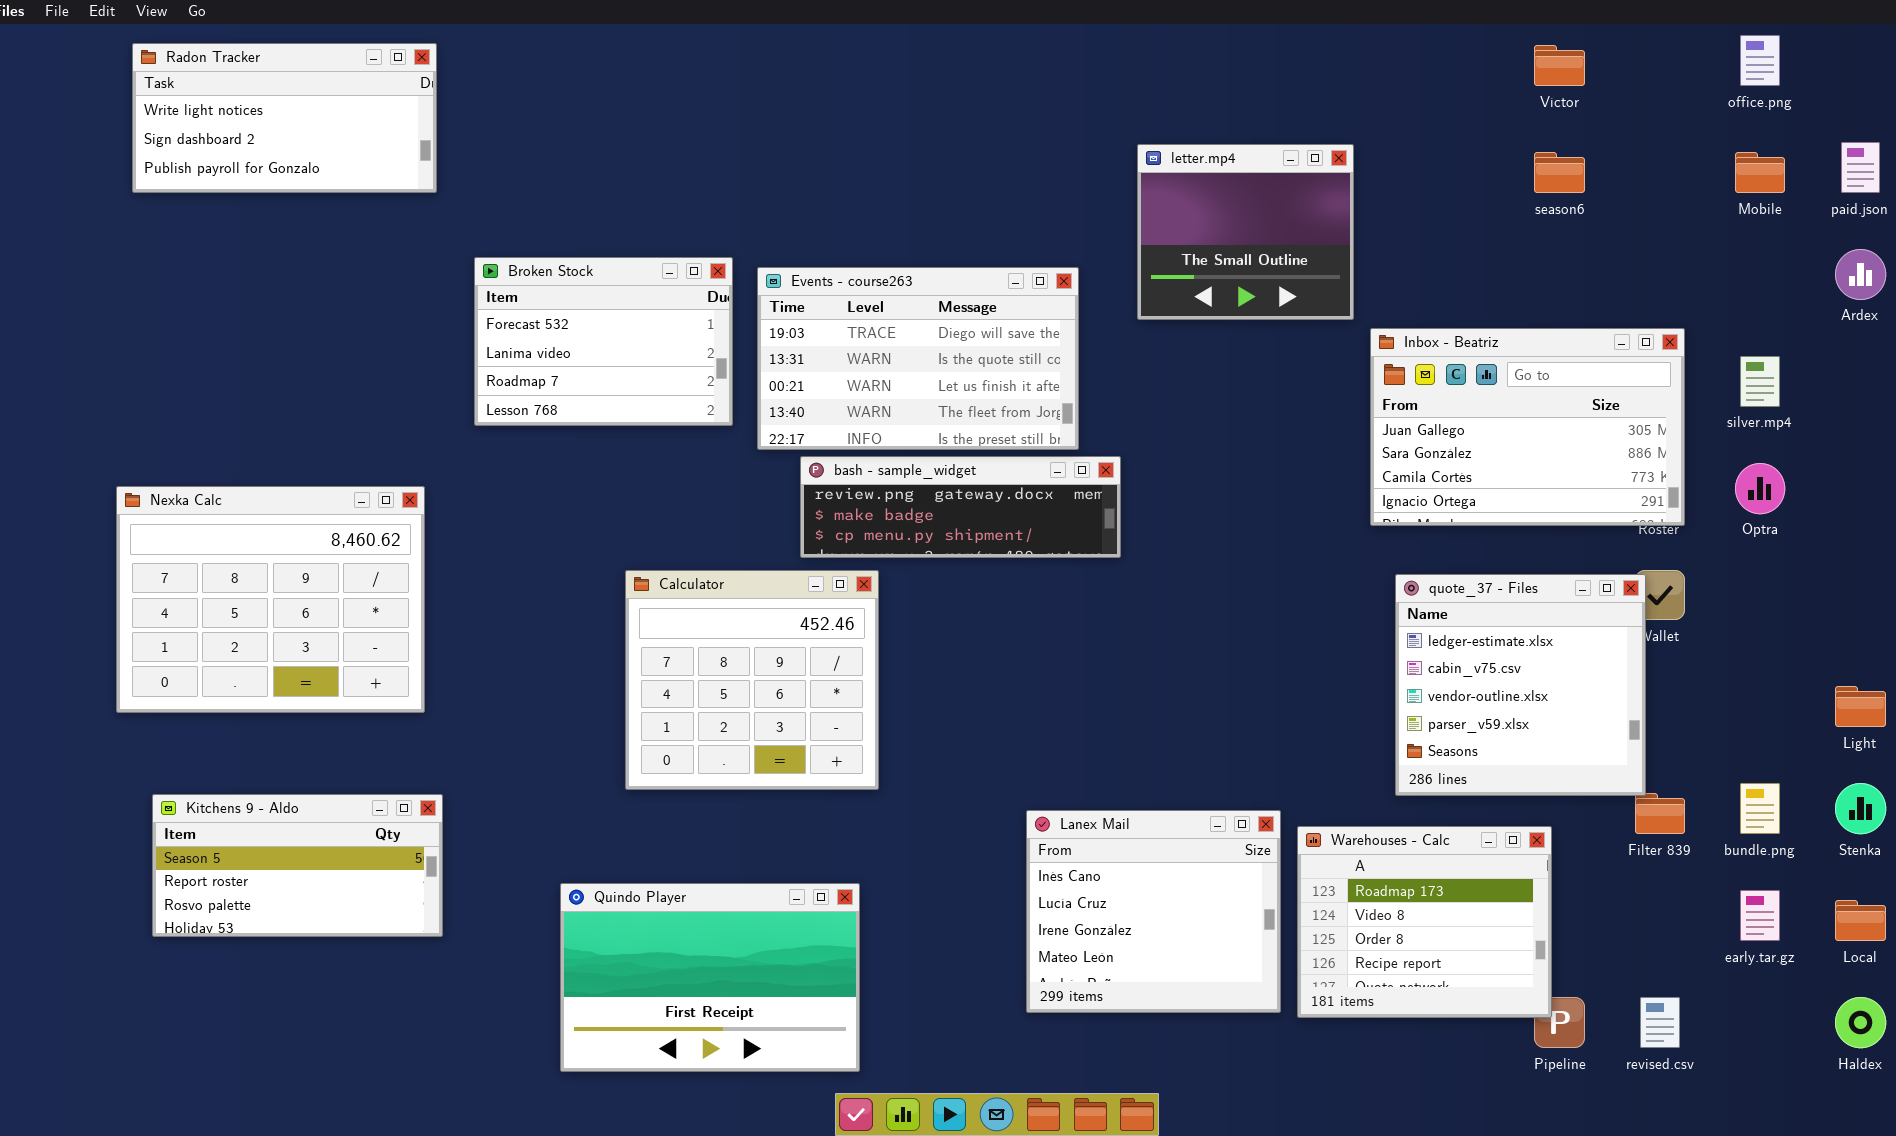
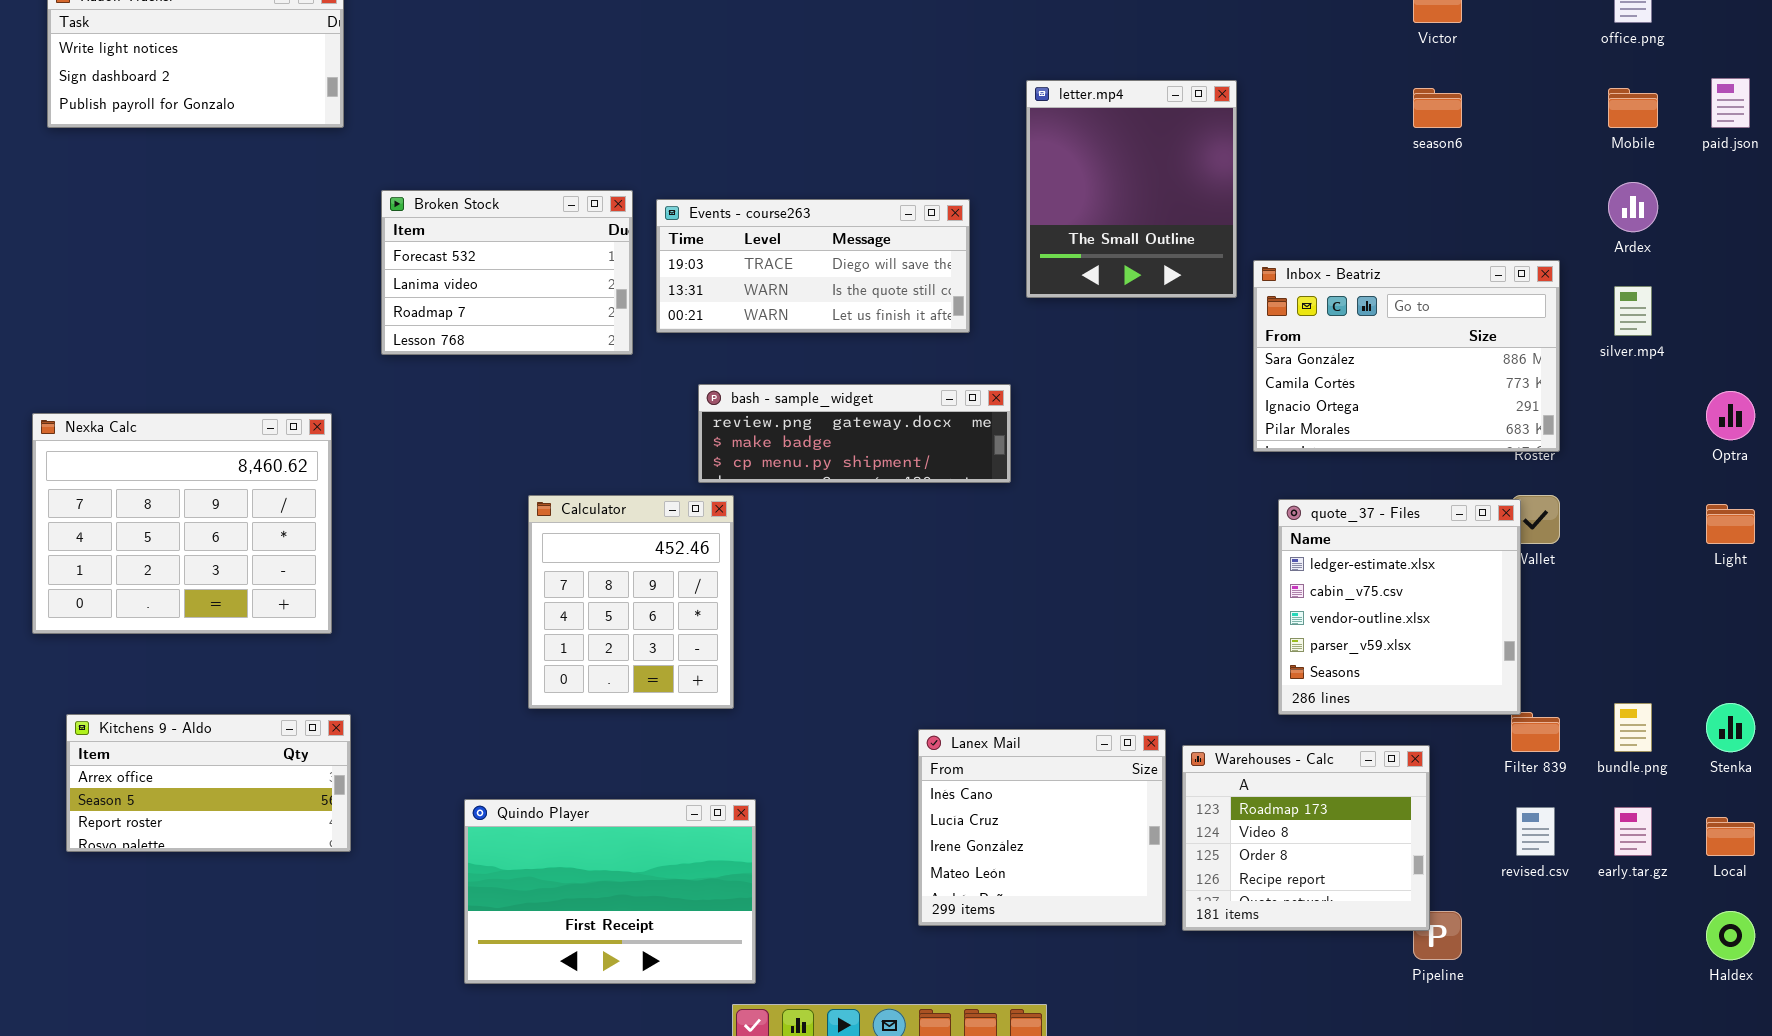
letter.mp4: [1137,144,1354,320] -> [1026,80,1237,298], resized
Ardex: [1835,249,1886,300] -> [1608,182,1658,232], moved
Events - course263: [757,267,1079,450] -> [656,199,970,333], resized
Inbox - Beatriz: [1370,328,1685,526] -> [1253,260,1560,452], scrolled down 1 row
Optra: [1735,463,1785,514] -> [1706,391,1755,440], moved
Calculator: [625,570,879,790] -> [528,495,734,709], resized
Light: [1835,686,1886,727] -> [1706,504,1755,544], moved
Kitchens 9 - Aldo: [152,794,443,937] -> [66,714,351,852], scrolled up 1 row
revised.csv: [1640,997,1680,1048] -> [1516,807,1555,856], moved

